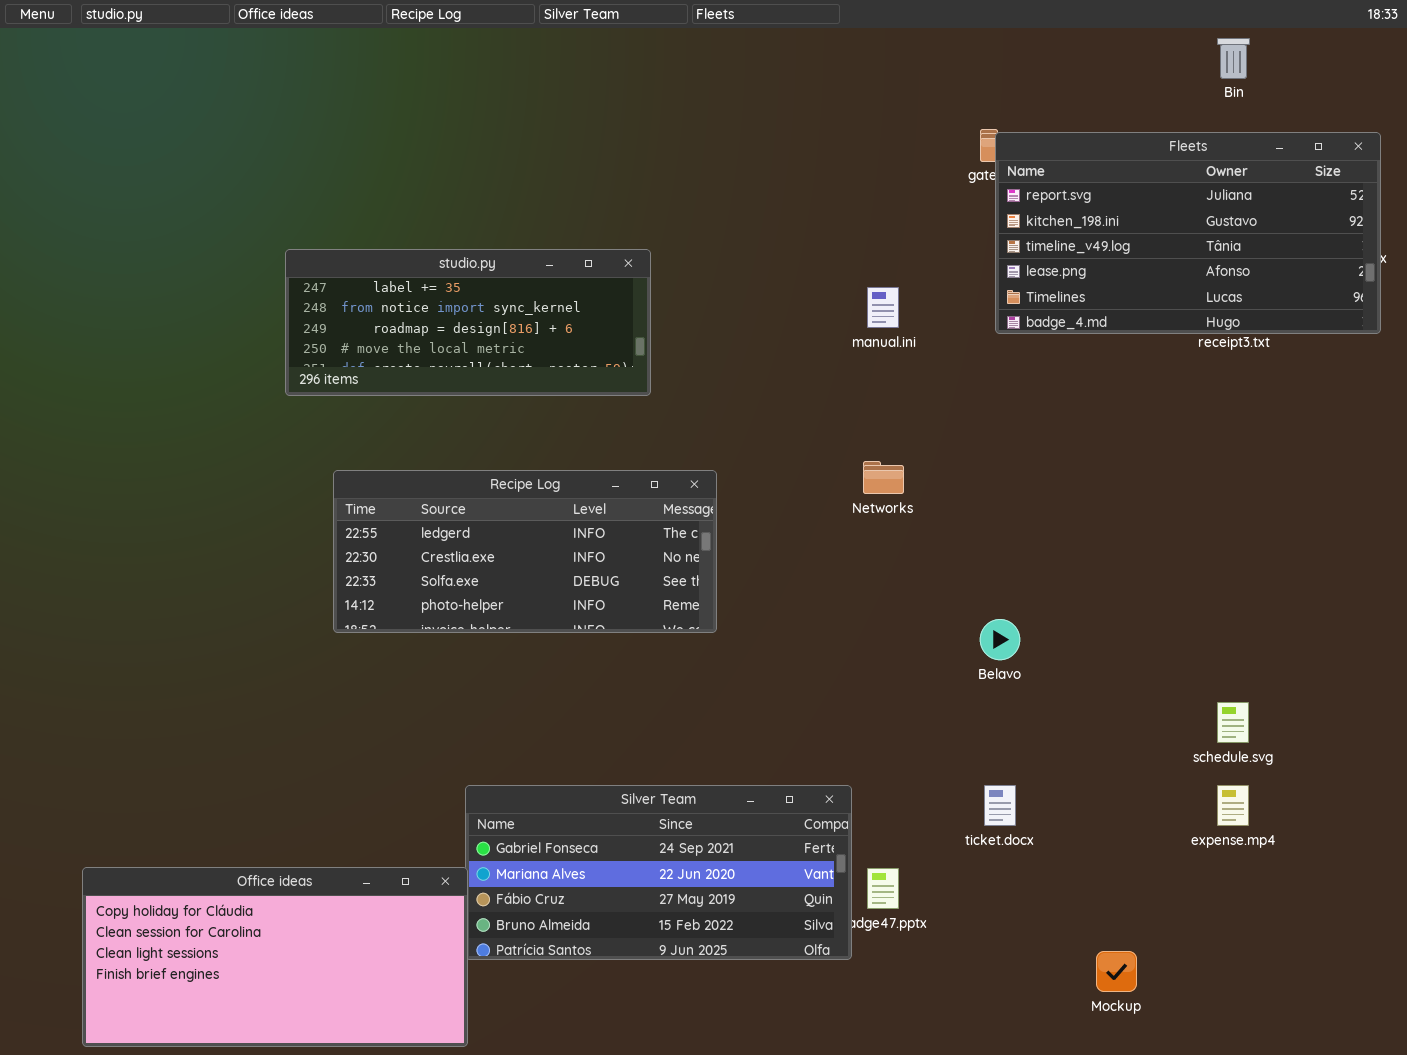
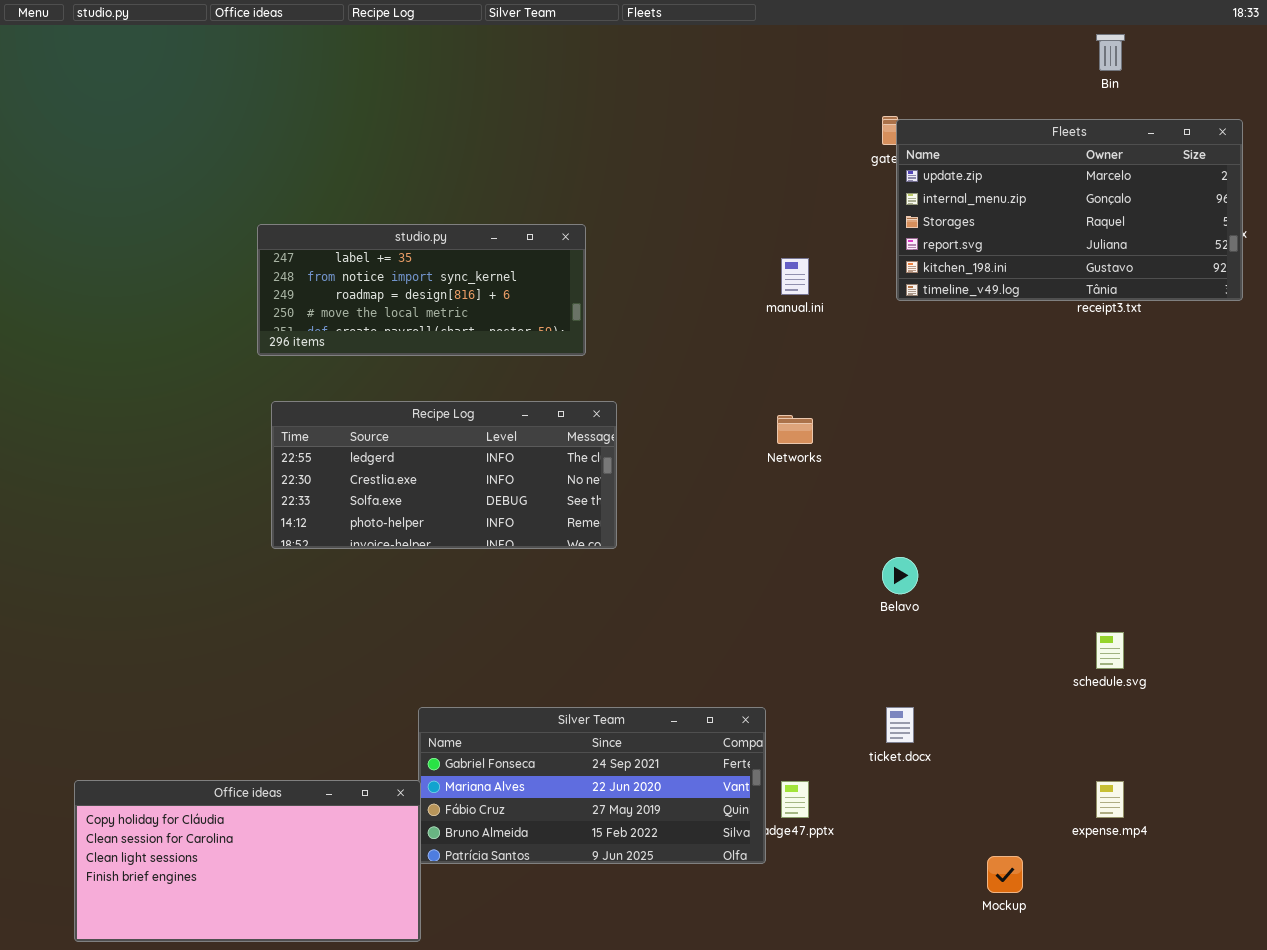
Fleets: [995,132,1381,334] -> [896,119,1243,301], scrolled up 3 rows
Recipe Log: [333,470,717,633] -> [271,401,617,549], moved
expense.mp4: [1217,785,1249,826] -> [1096,781,1124,818], moved

